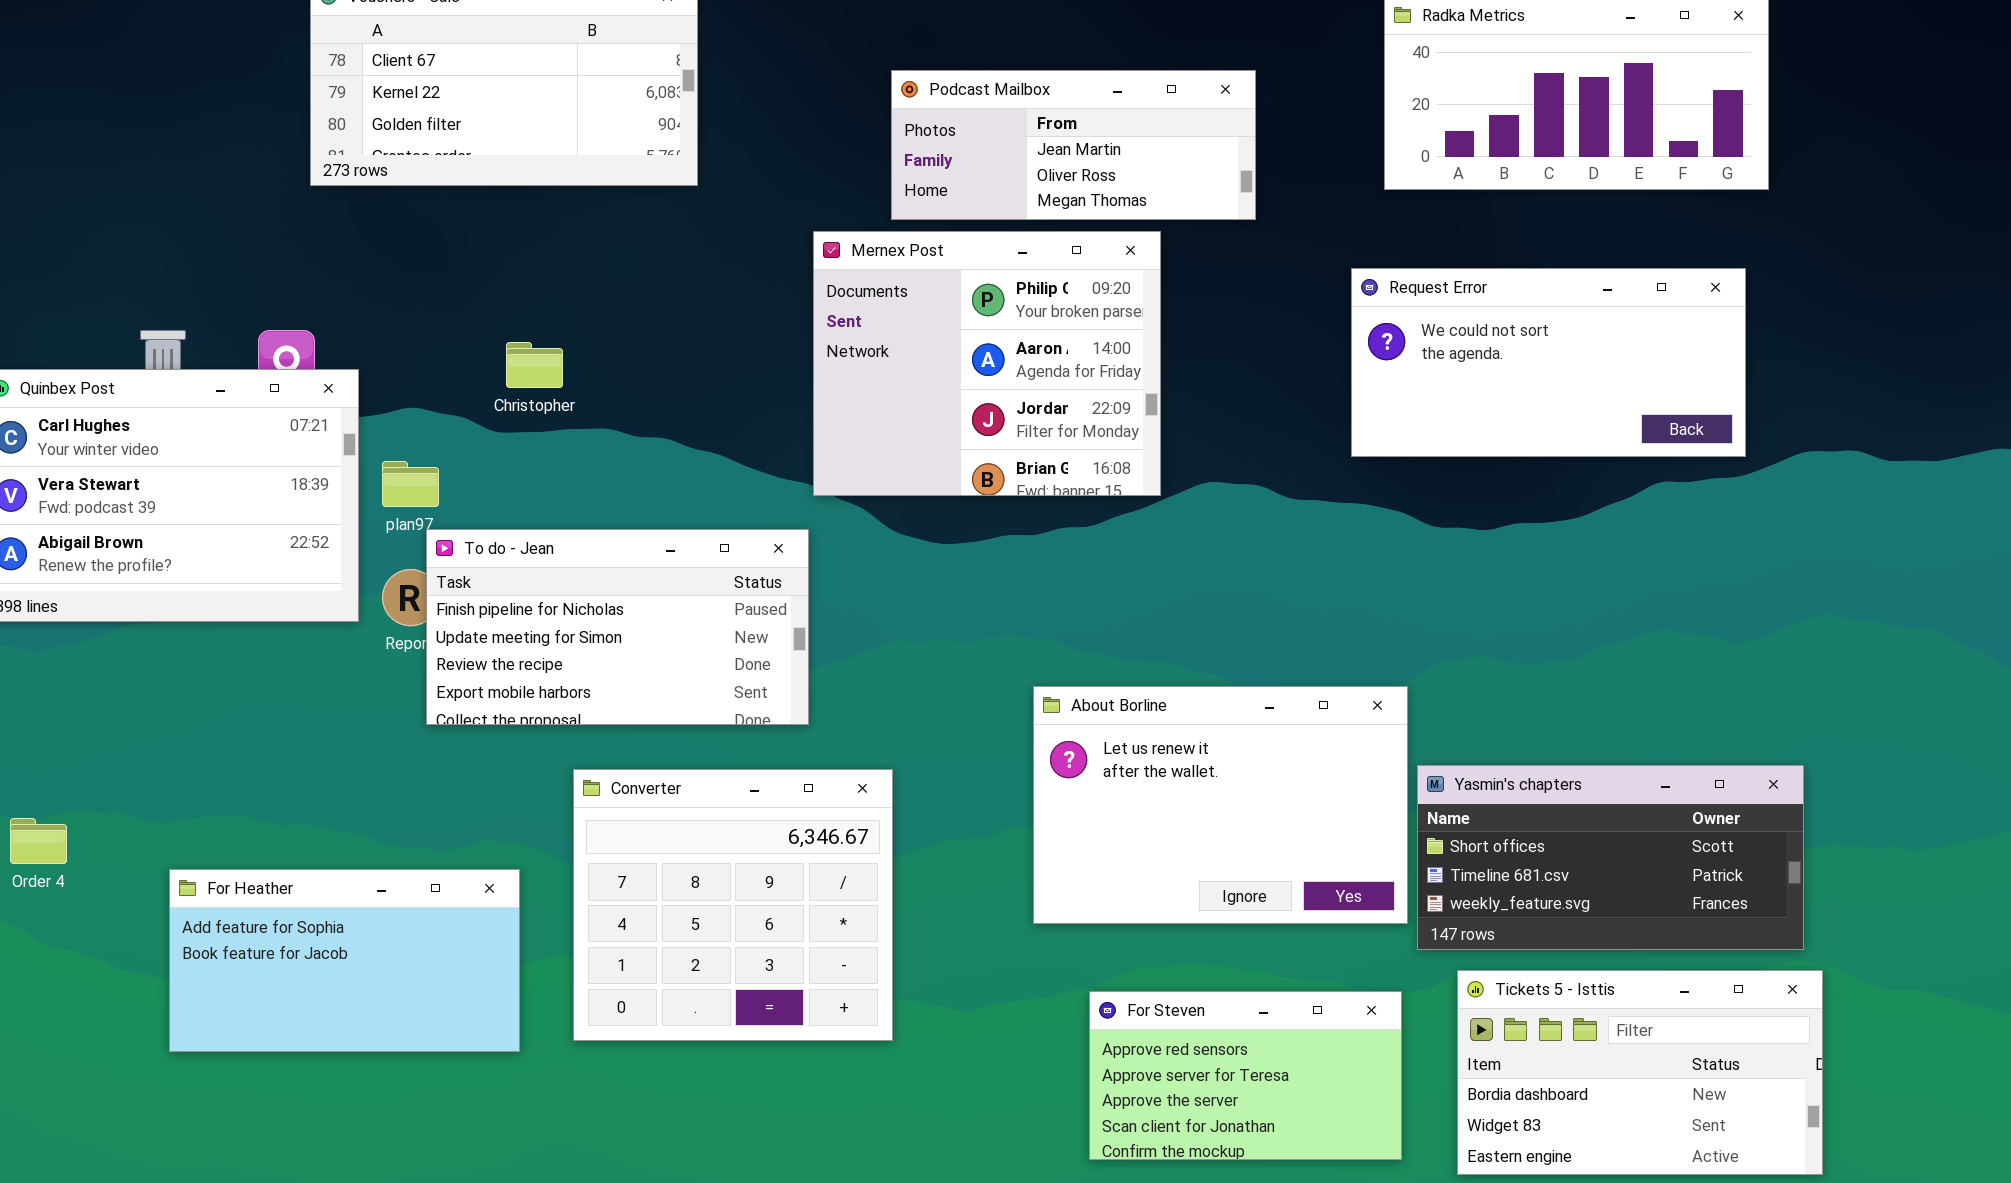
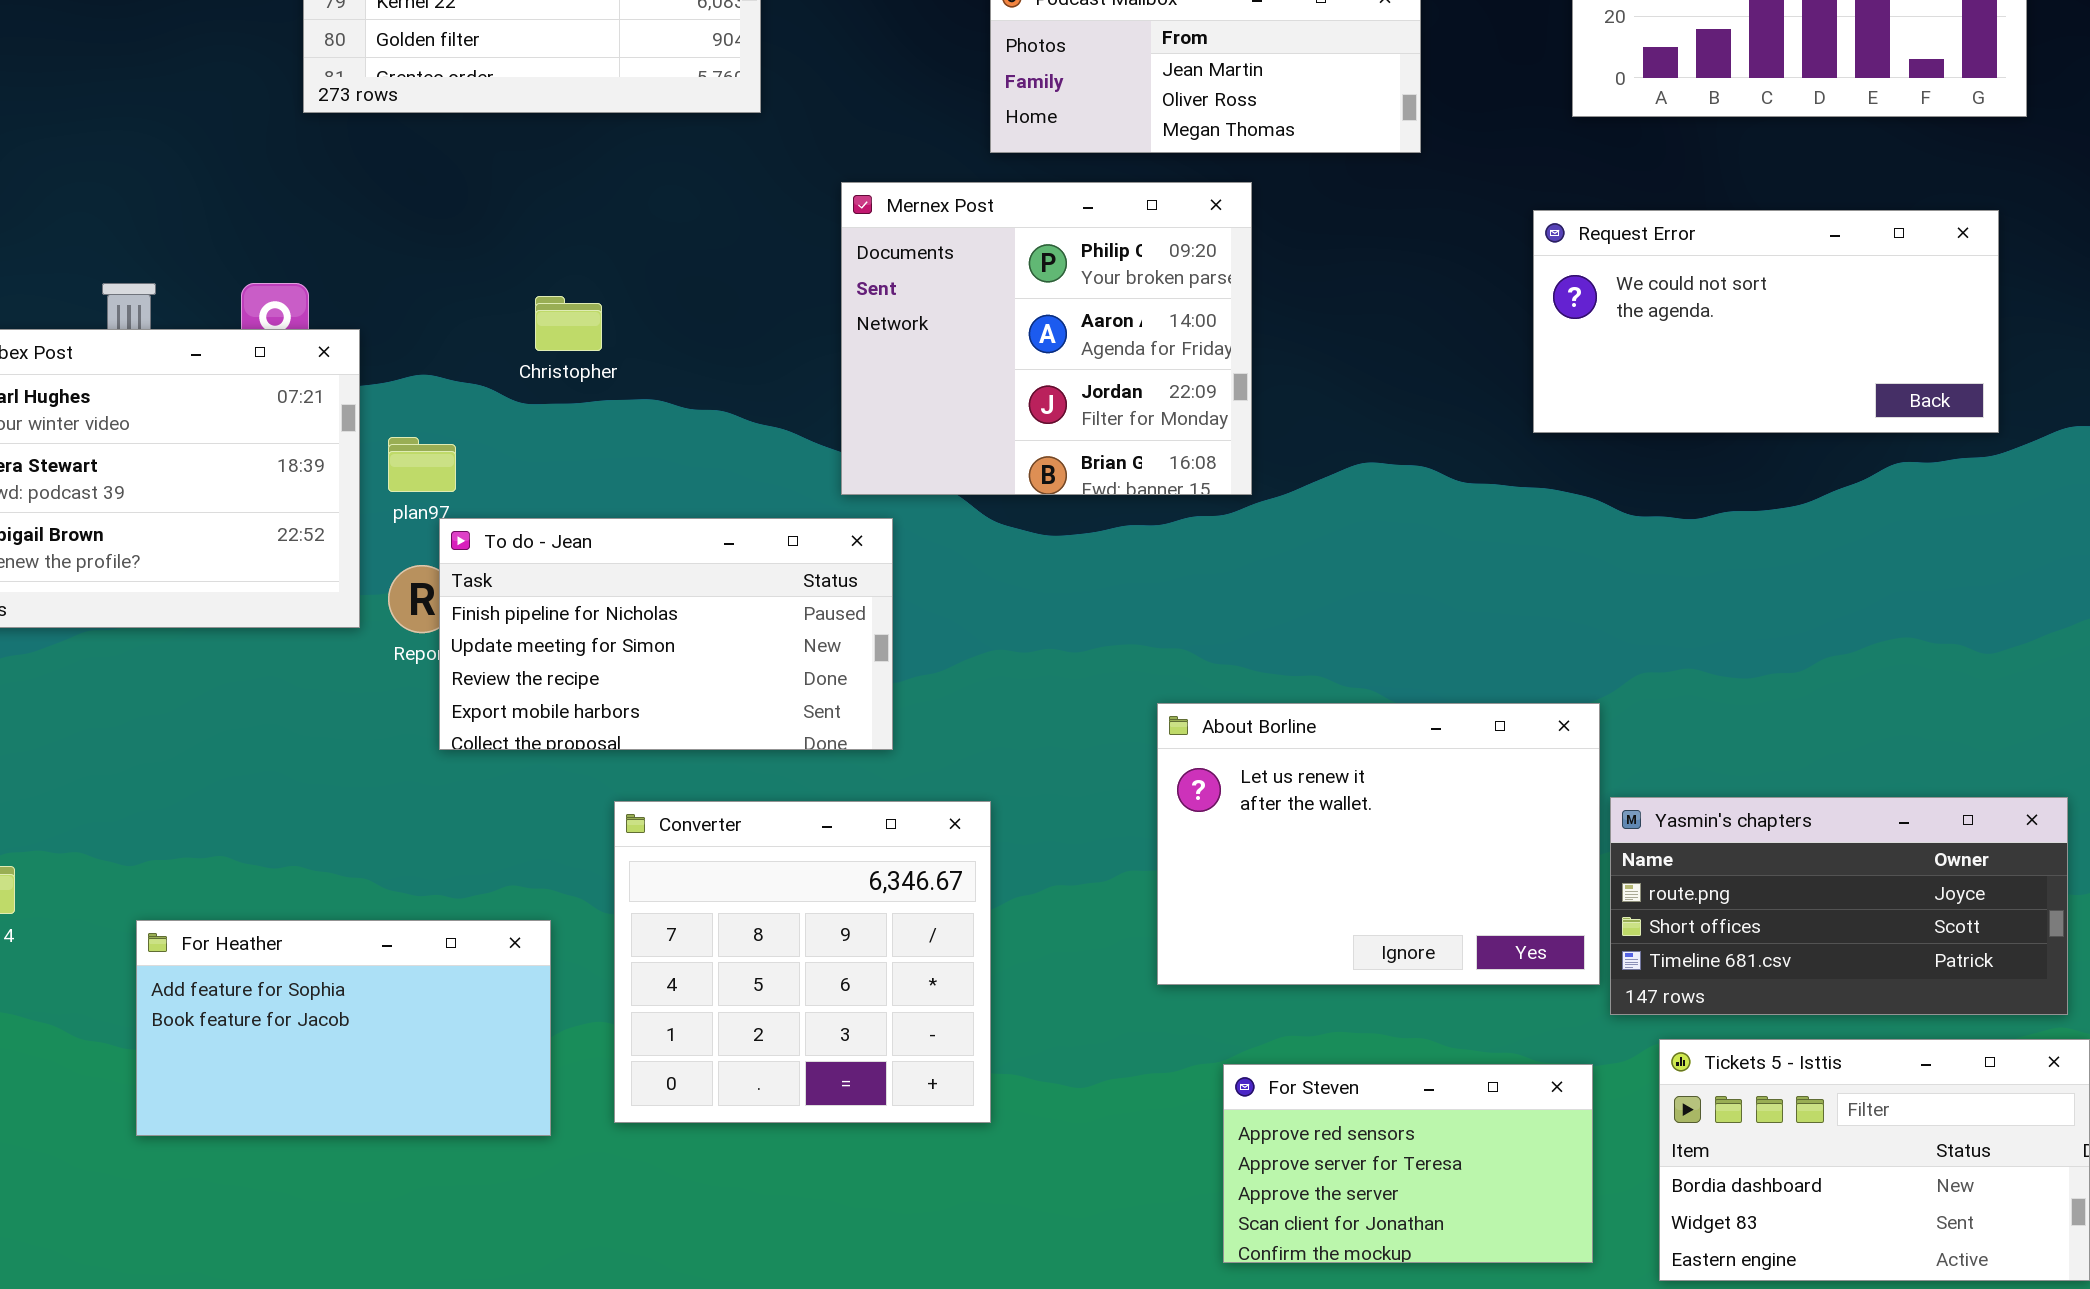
Mernex Post: [813,231,1161,496] -> [841,182,1252,495], moved
Yasmin's chapters: [1417,765,1804,950] -> [1610,797,2068,1015], scrolled up 1 row

